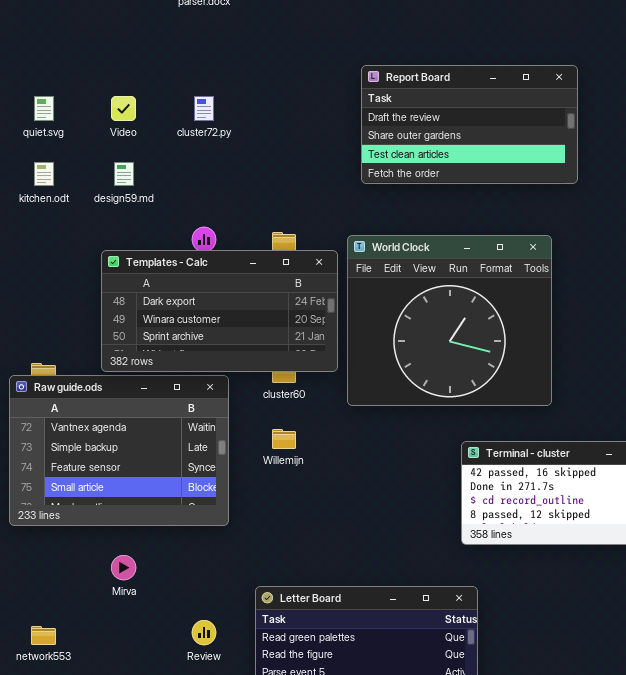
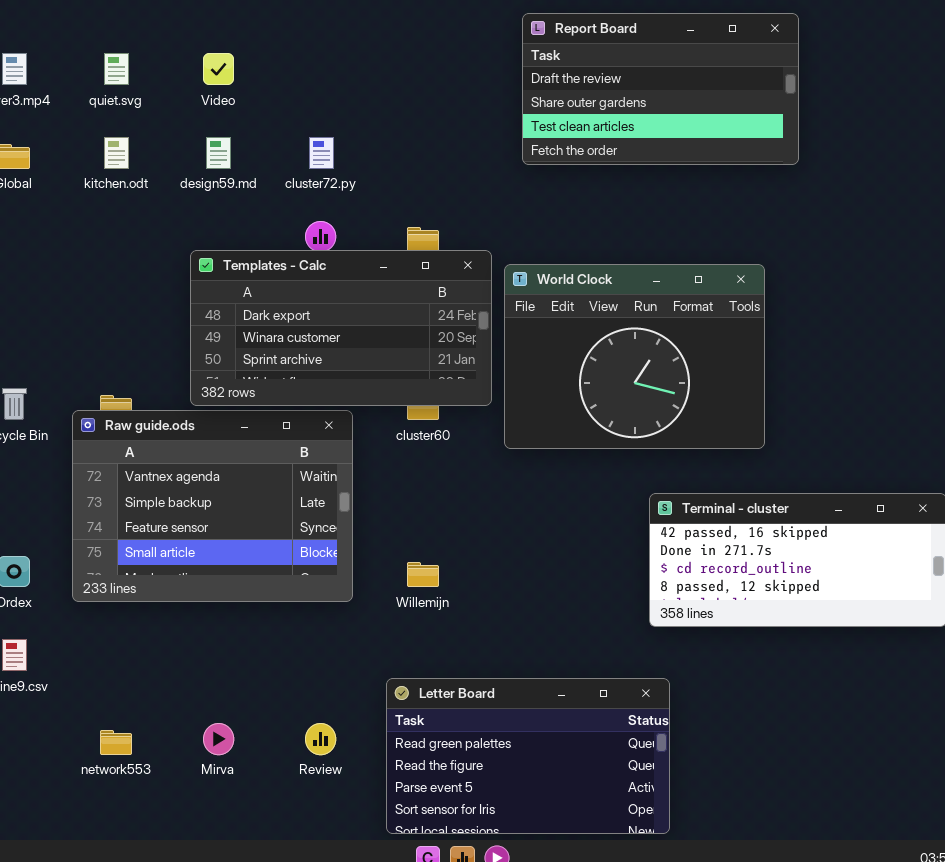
cluster72.py: [194,96,214,121] -> [309,137,334,169], moved
World Clock: [347,235,552,406] -> [504,264,765,449], resized
Willemijn: [272,429,296,449] -> [407,562,439,587], moved
Mirva: [111,555,136,580] -> [203,723,234,755], moved

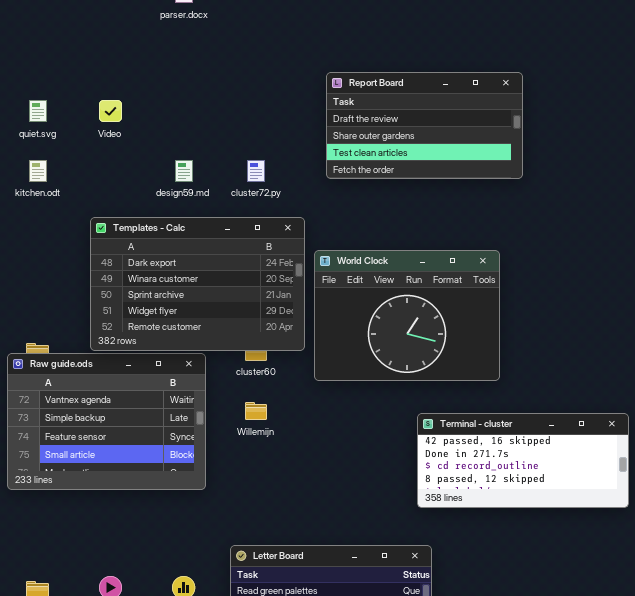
design59.md: [206,137,231,169] -> [175,160,193,182], moved
cluster72.py: [309,137,334,169] -> [247,160,265,182], moved
Templates - Calc: [190,250,492,406] -> [90,217,305,351], resized
Willemijn: [407,562,439,587] -> [245,402,267,420], moved

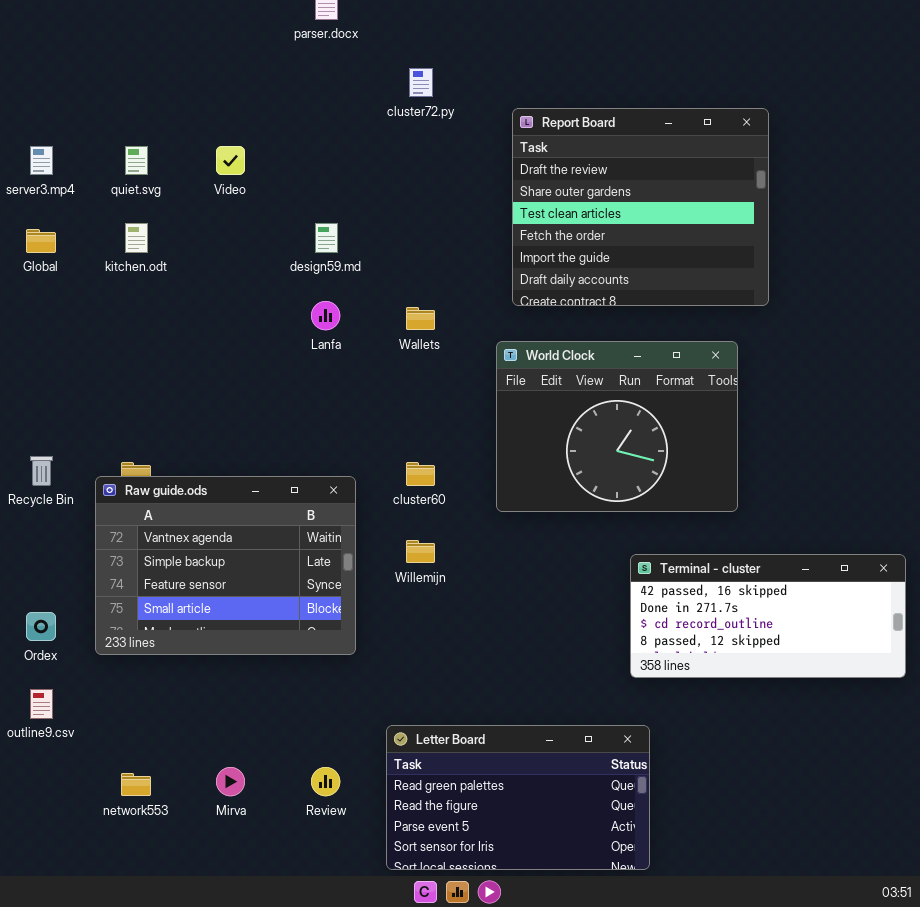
Report Board: [326,72,523,179] -> [512,108,769,306], resized
cluster72.py: [247,160,265,182] -> [409,68,433,97], moved
Templates - Calc: [90,217,305,351] -> none, closed

